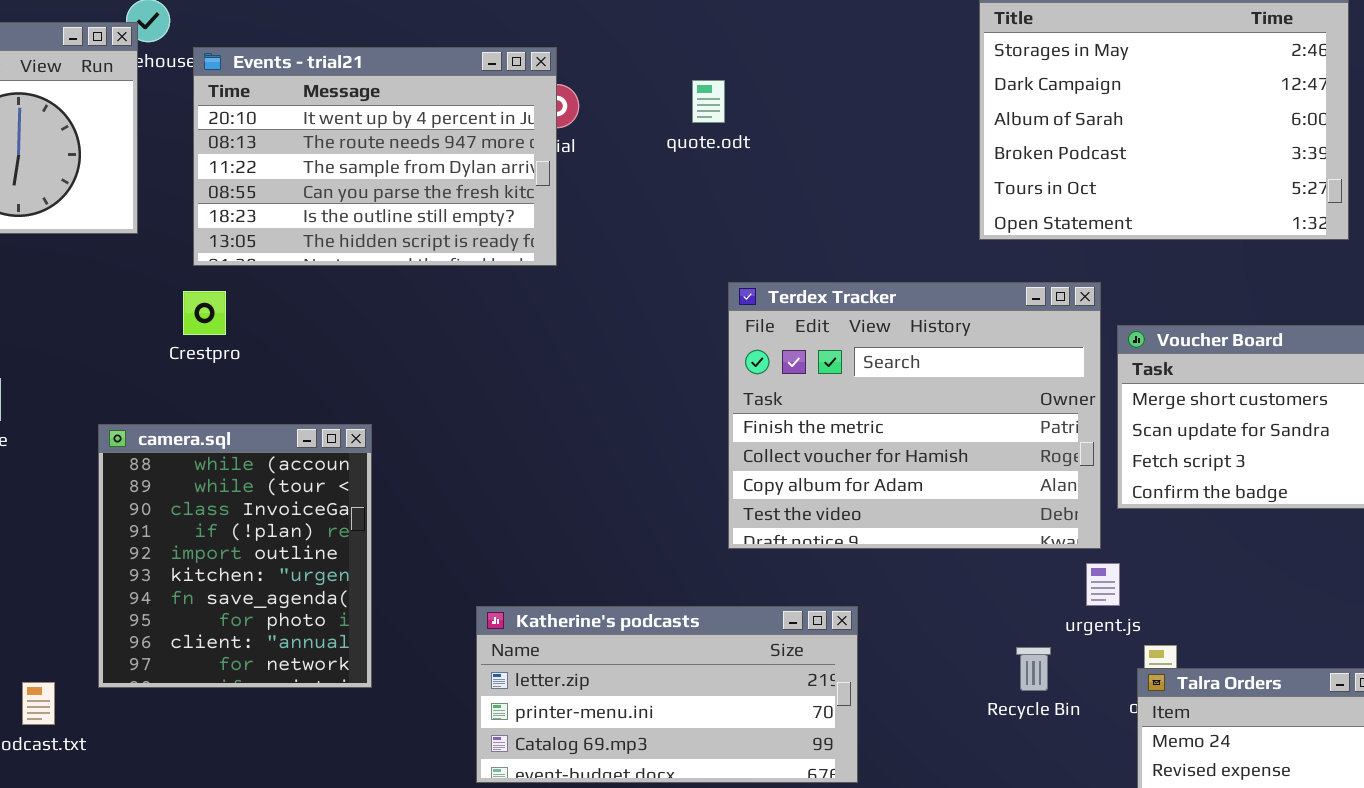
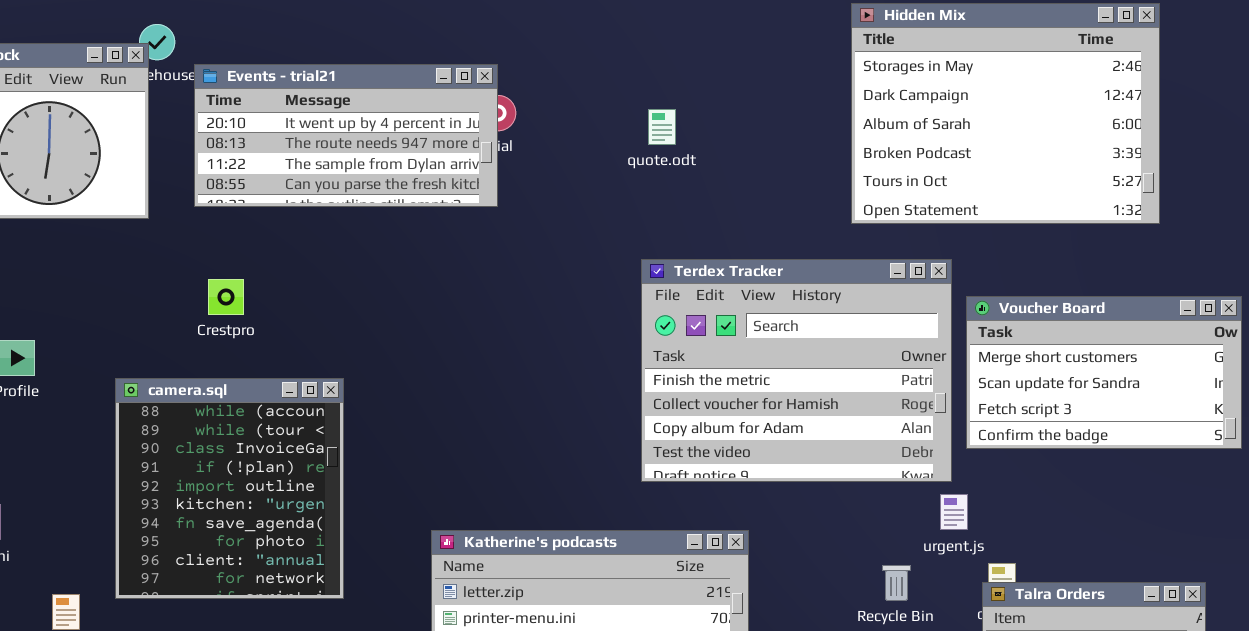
Events - trial21: [193,47,557,266] -> [194,64,498,207], resized
quote.odt: [692,80,725,123] -> [648,109,676,145], moved
Crestpro: [183,291,226,335] -> [208,279,244,315], moved

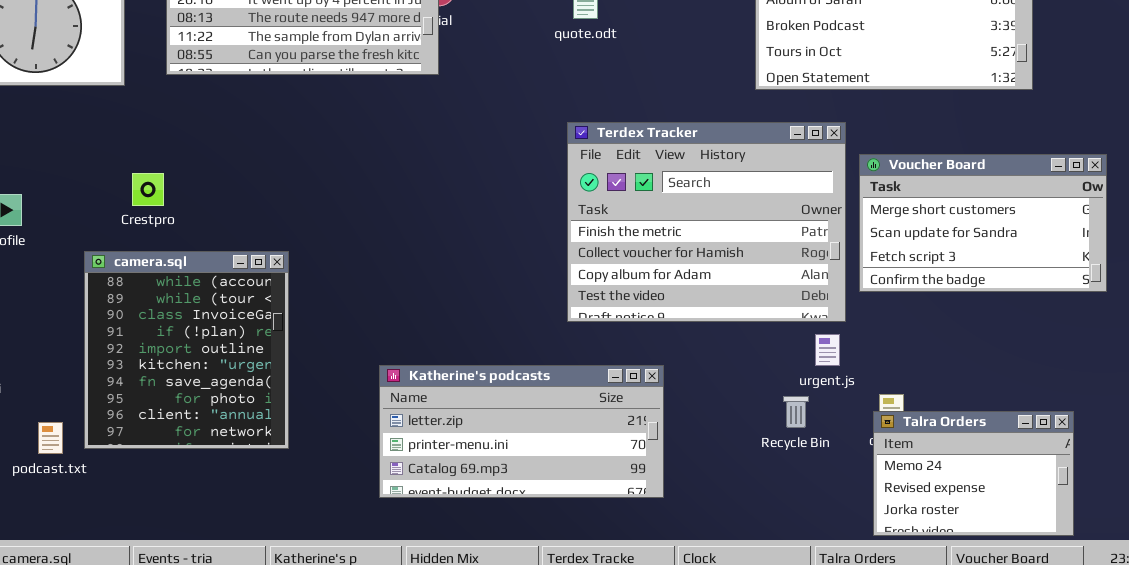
Crestpro: [208,279,244,315] -> [132,173,164,206], moved
camera.sql: [115,378,344,599] -> [84,251,289,449], moved
urgent.js: [940,494,968,530] -> [815,334,840,366], moved

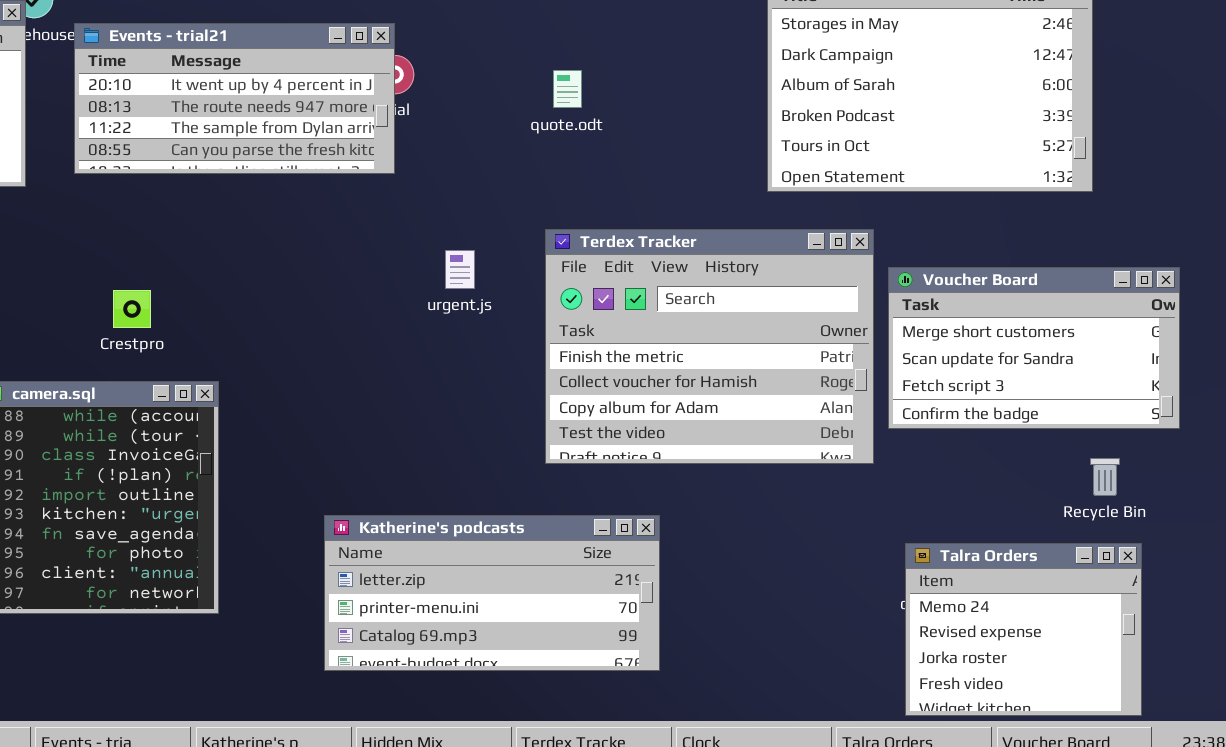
Crestpro: [132,173,164,206] -> [113,290,151,328], moved
urgent.js: [815,334,840,366] -> [445,250,475,289], moved
Recycle Bin: [783,396,809,428] -> [1090,458,1120,496], moved
Talra Orders: [873,411,1074,536] -> [905,543,1142,716], resized

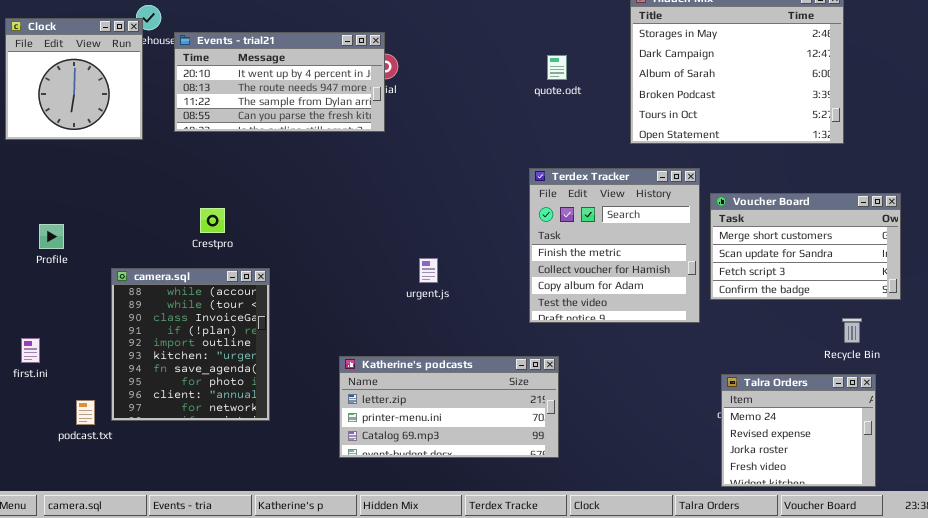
quote.odt: [553,70,582,108] -> [547,55,567,80], moved
Terdex Tracker: [545,229,874,464] -> [529,168,700,323], resized
urgent.js: [445,250,475,289] -> [419,258,438,283], moved

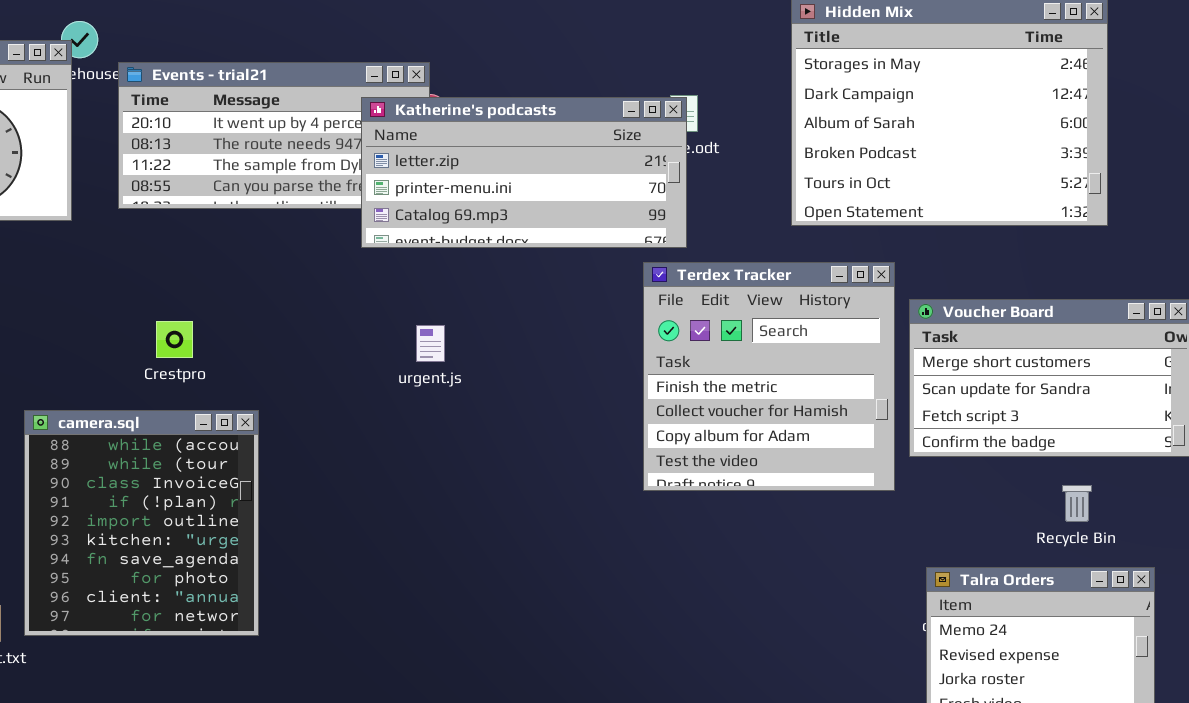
urgent.js: [419,258,438,283] -> [416,325,445,362], moved
Recycle Bin: [842,318,862,343] -> [1062,485,1092,522], moved
Katherine's podcasts: [339,356,559,458] -> [361,97,687,248], moved

